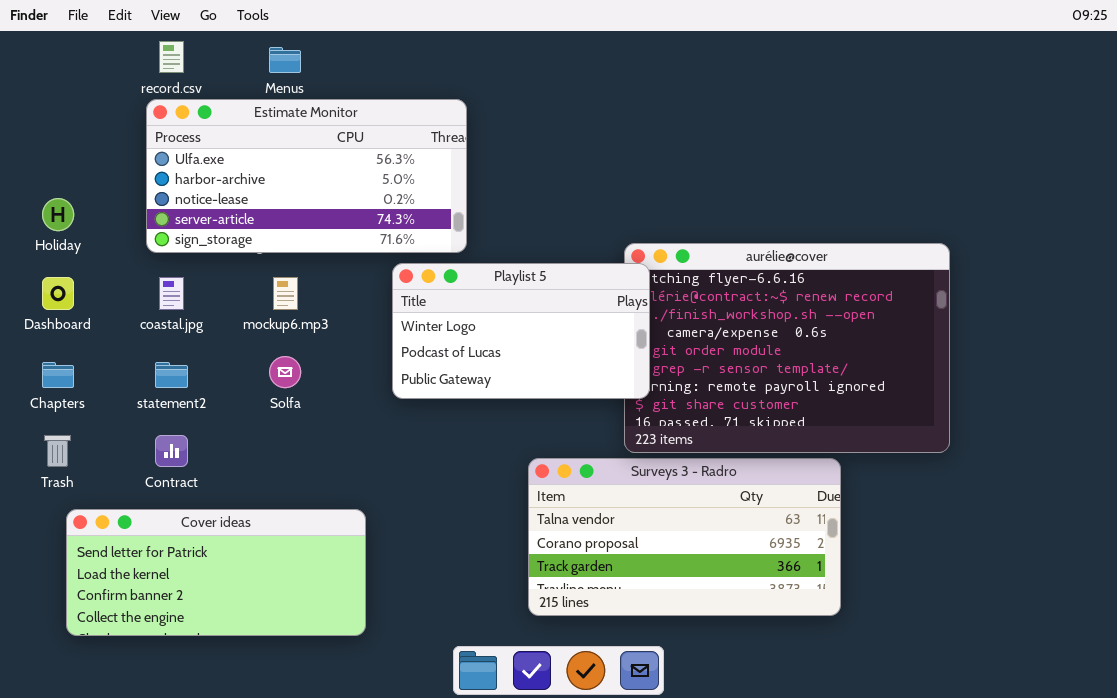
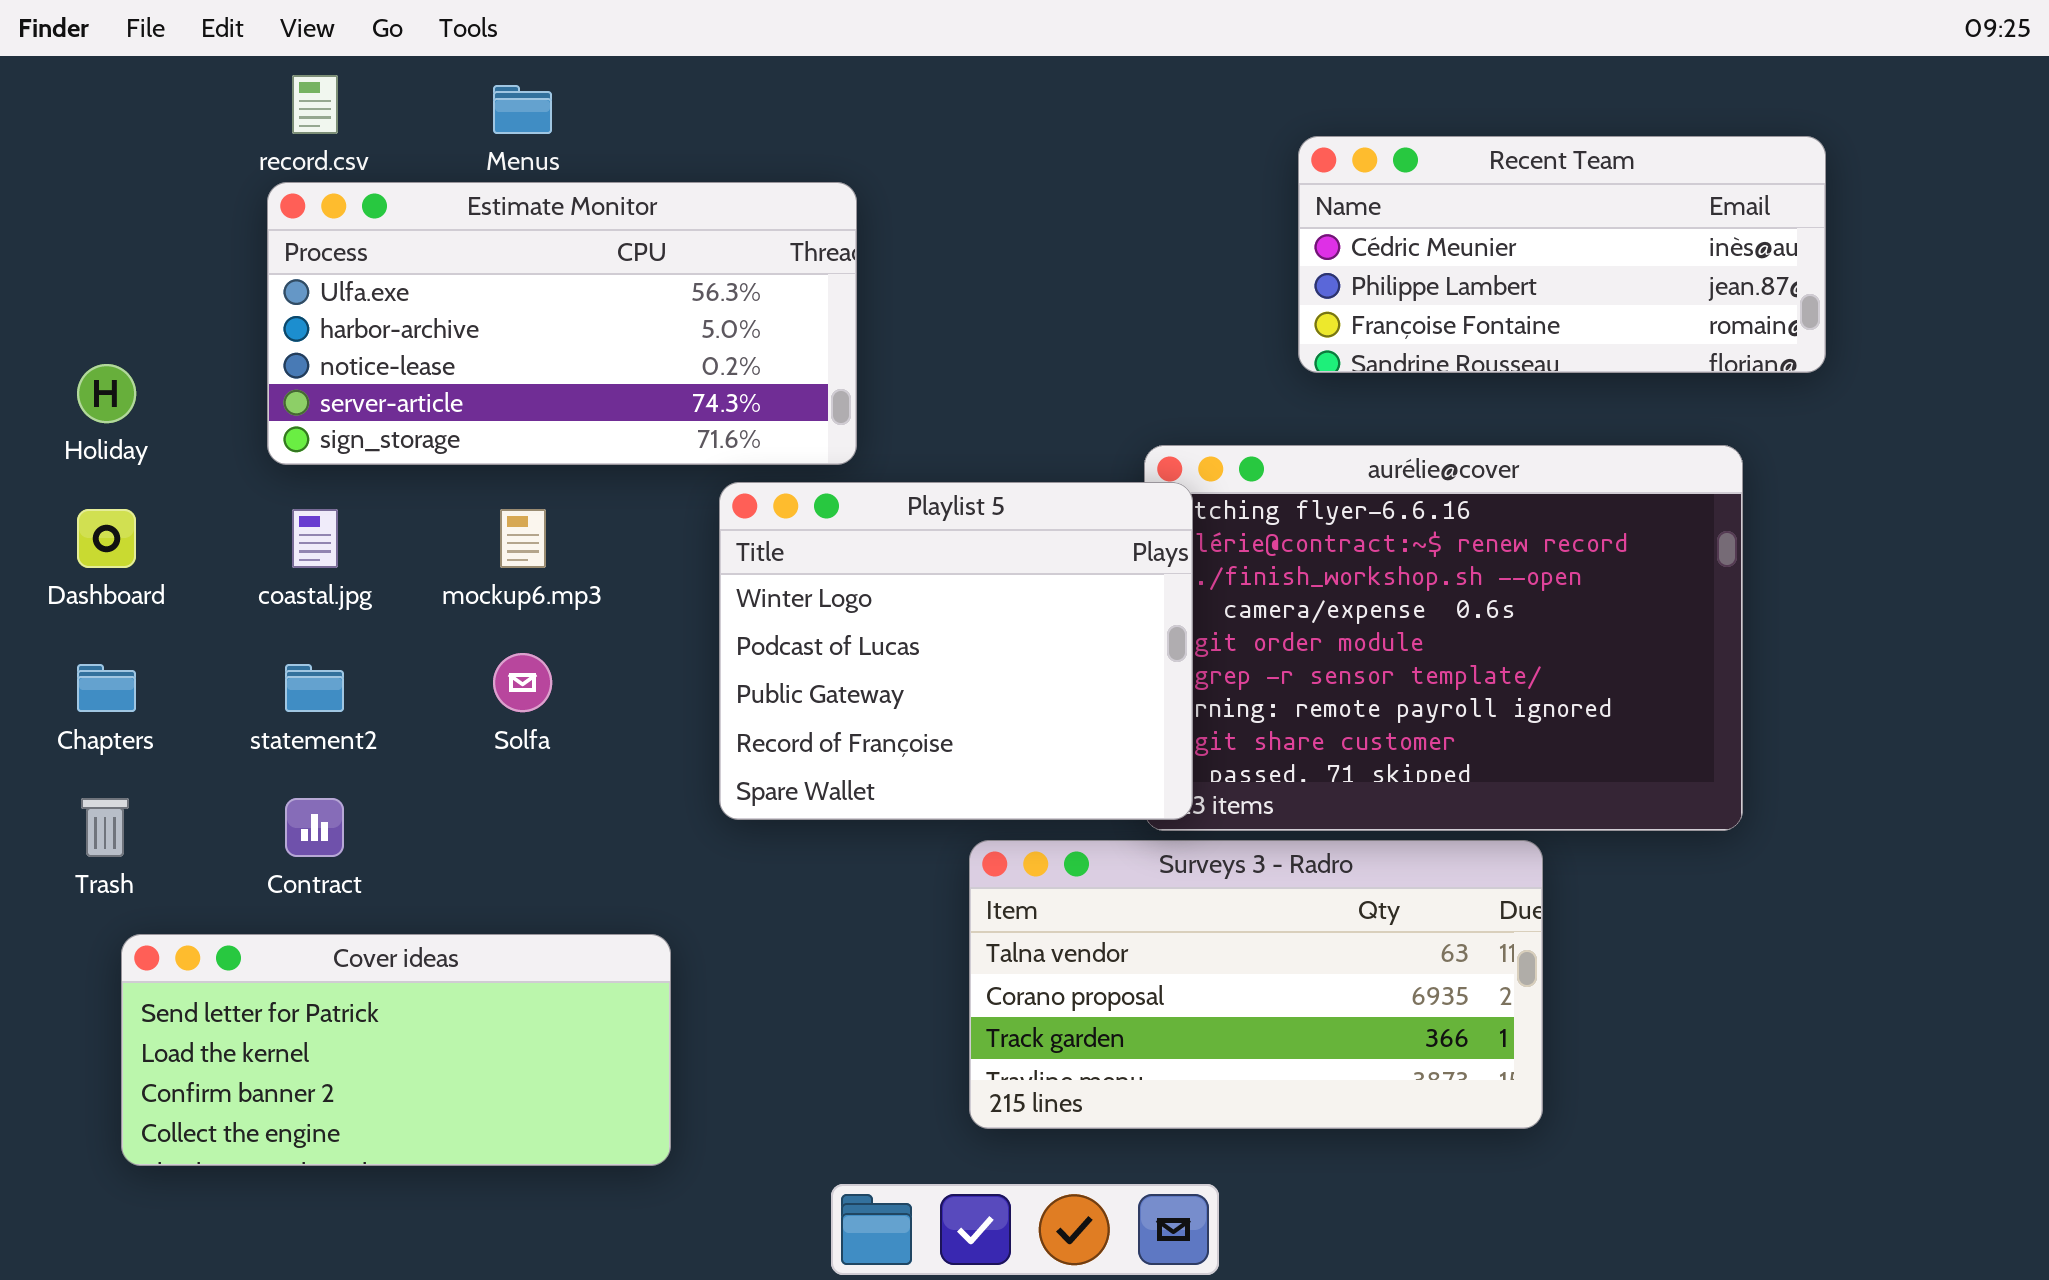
Recent Team: none -> [1298,136,1826,373], opened
Playlist 5: [392,263,650,399] -> [719,482,1193,820], resized

